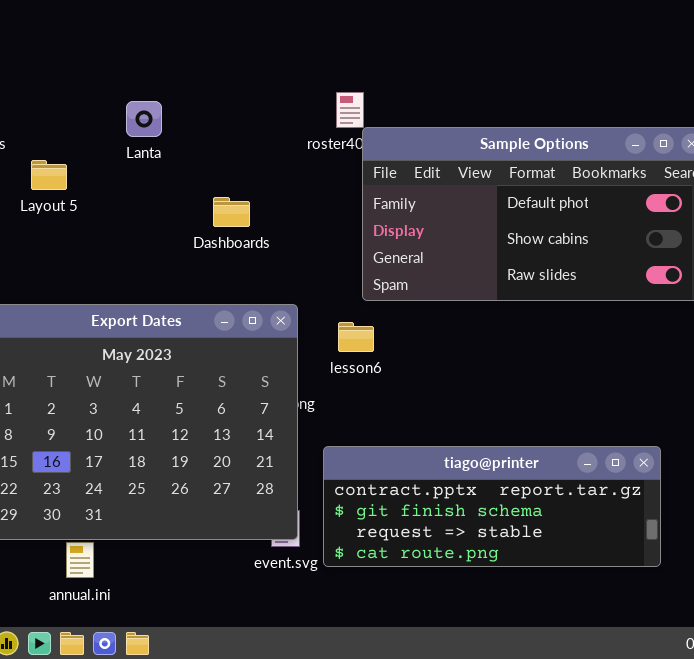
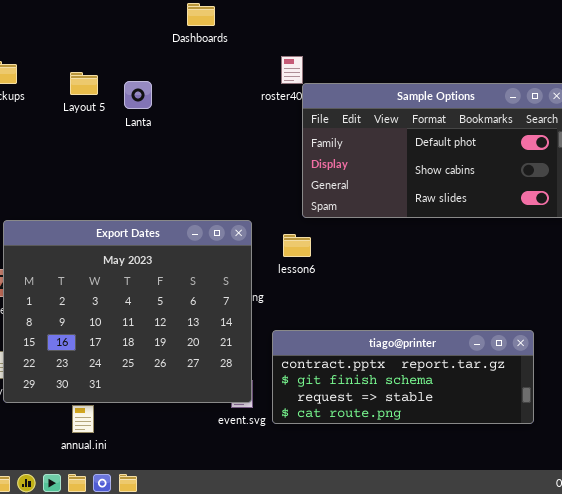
Lanta: [126,101,162,137] -> [124,81,152,109], moved
Layout 5: [31,160,67,190] -> [70,72,98,95], moved
Dashboards: [213,197,250,227] -> [187,3,215,26], moved

